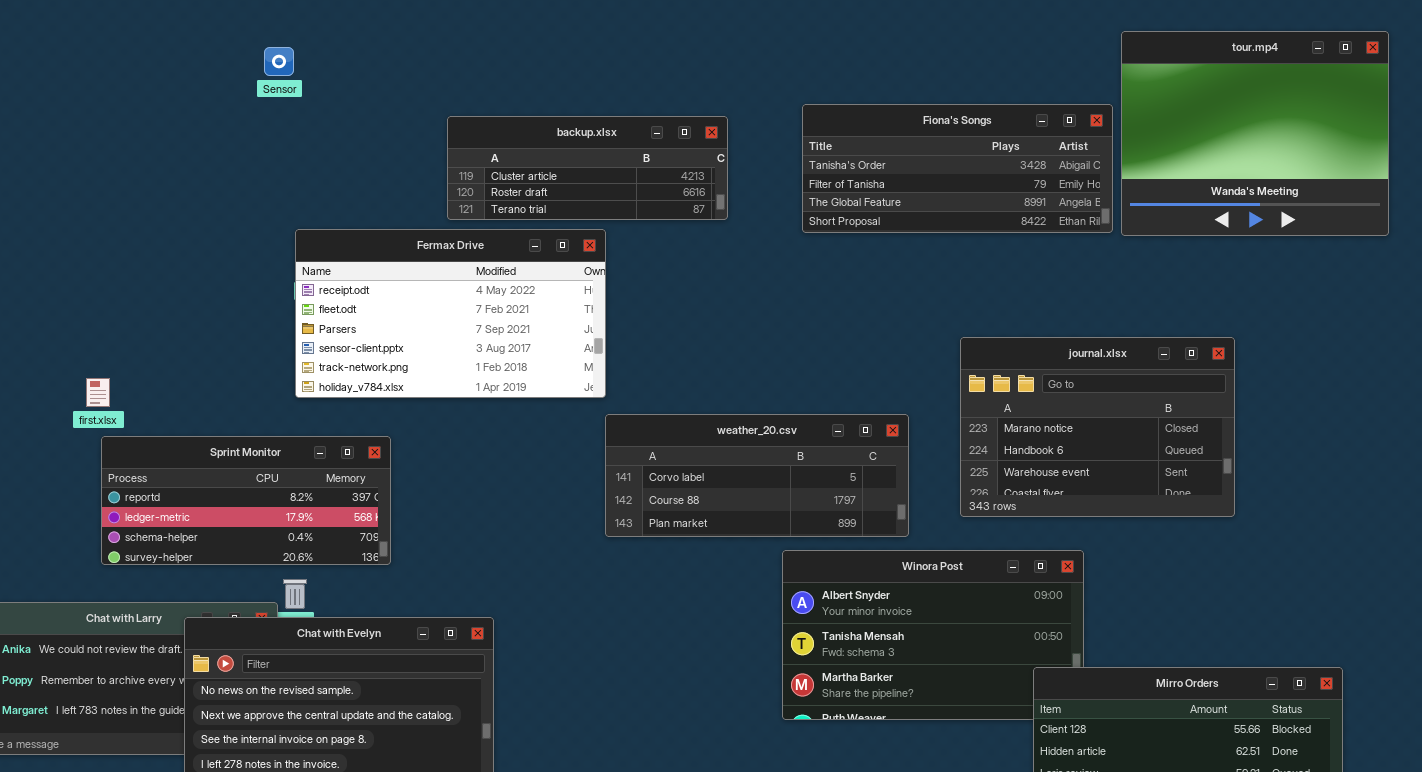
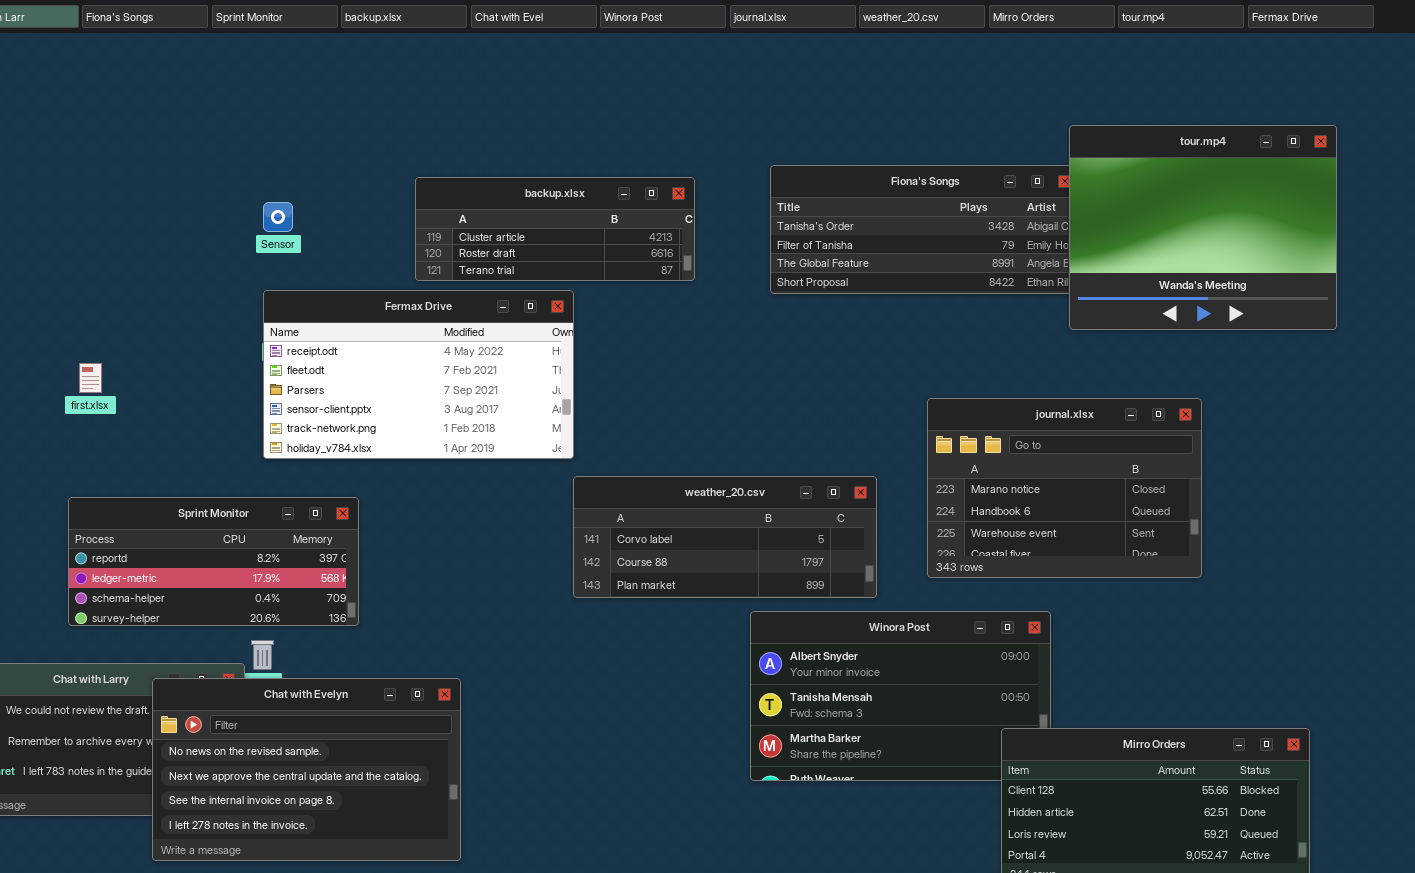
tour.mp4: [1121,31,1389,236] -> [1069,125,1337,330], moved
Sensor: [264,47,294,76] -> [263,202,293,232], moved
first.xlsx: [86,378,110,407] -> [79,363,102,393], moved

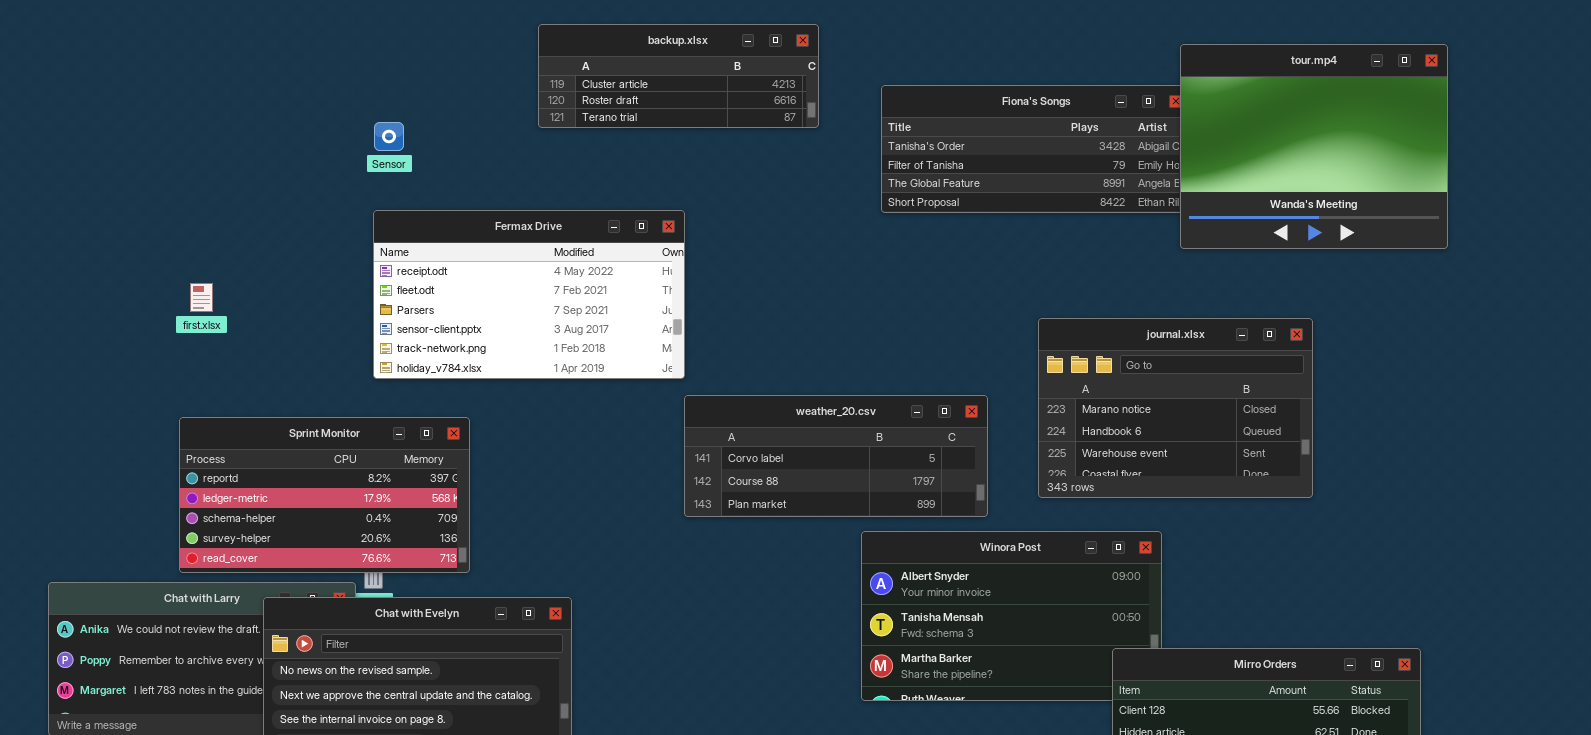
backup.xlsx: [415,177,695,281] -> [538,24,819,128], moved
Sprint Monitor: [68,497,359,626] -> [179,417,470,573], resized

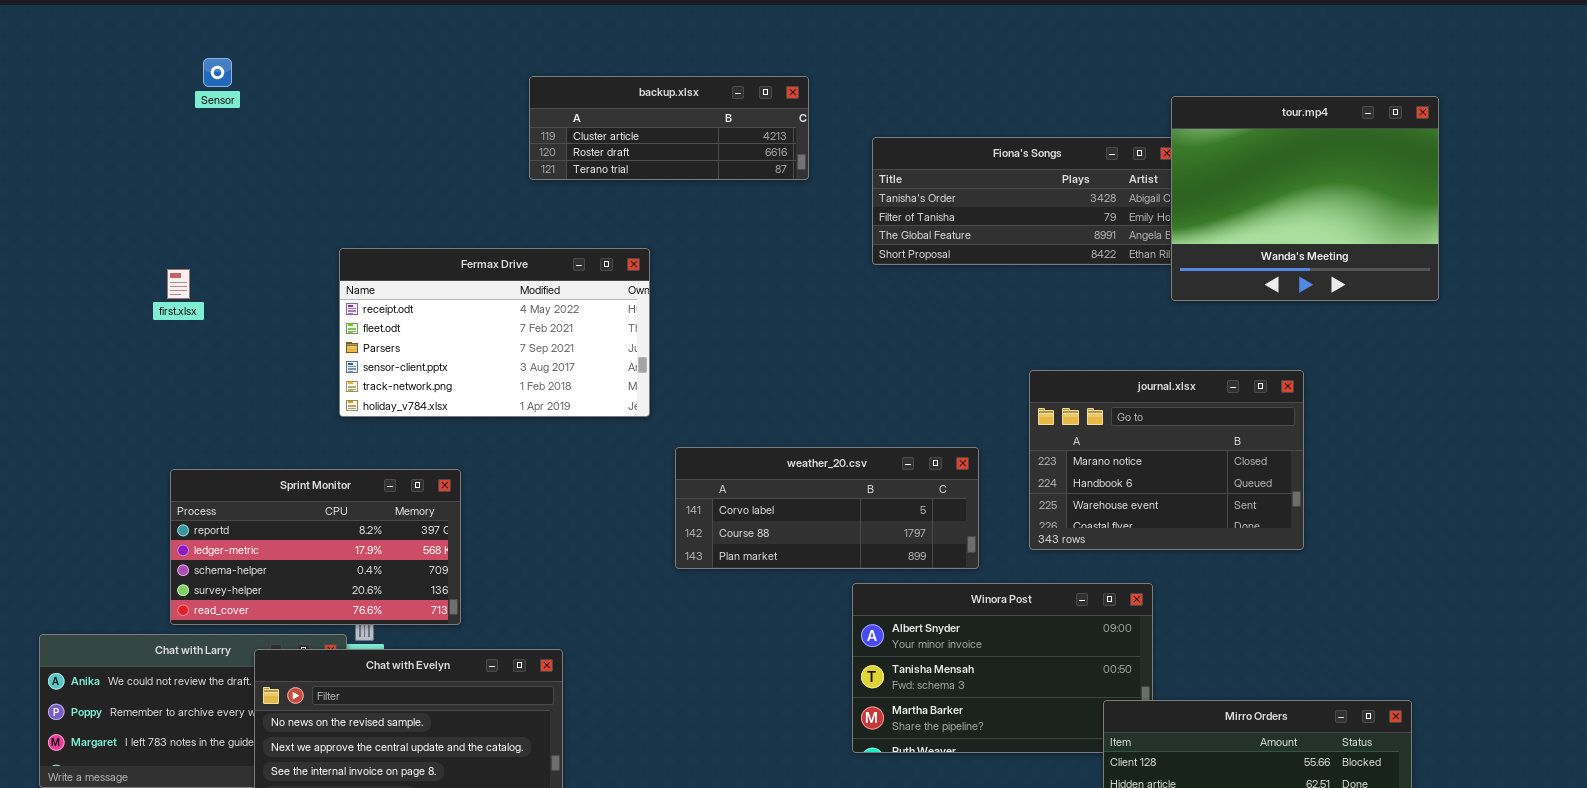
Sensor: [374,122,404,151] -> [203,58,232,87], moved
Fermax Drive: [373,210,685,379] -> [339,248,650,417], moved
first.xlsx: [190,283,213,312] -> [167,269,190,299], moved

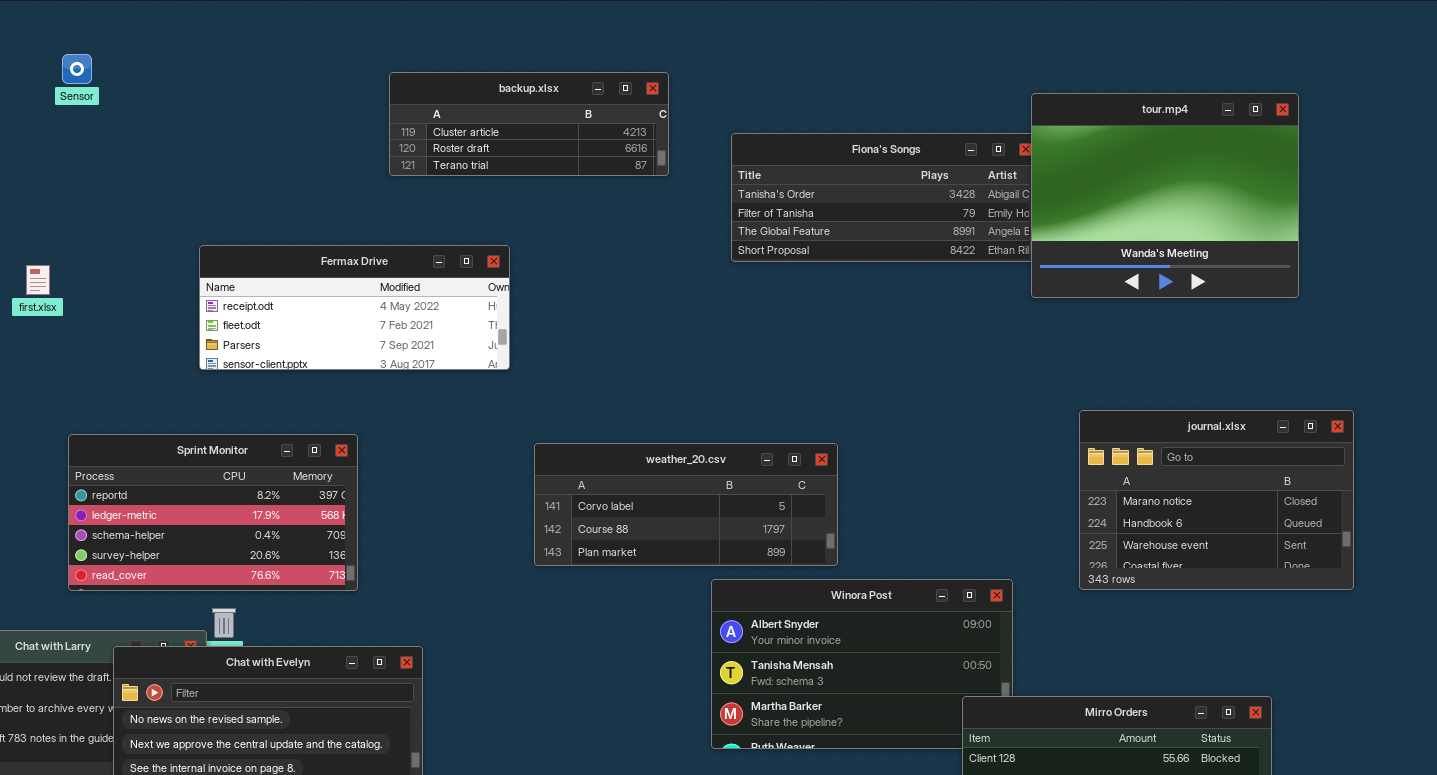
Fermax Drive: [339,248,650,417] -> [199,245,510,370], resized
journal.xlsx: [1029,370,1304,550] -> [1079,410,1354,590], moved
Sprint Monitor: [170,469,461,625] -> [68,434,358,591], moved

